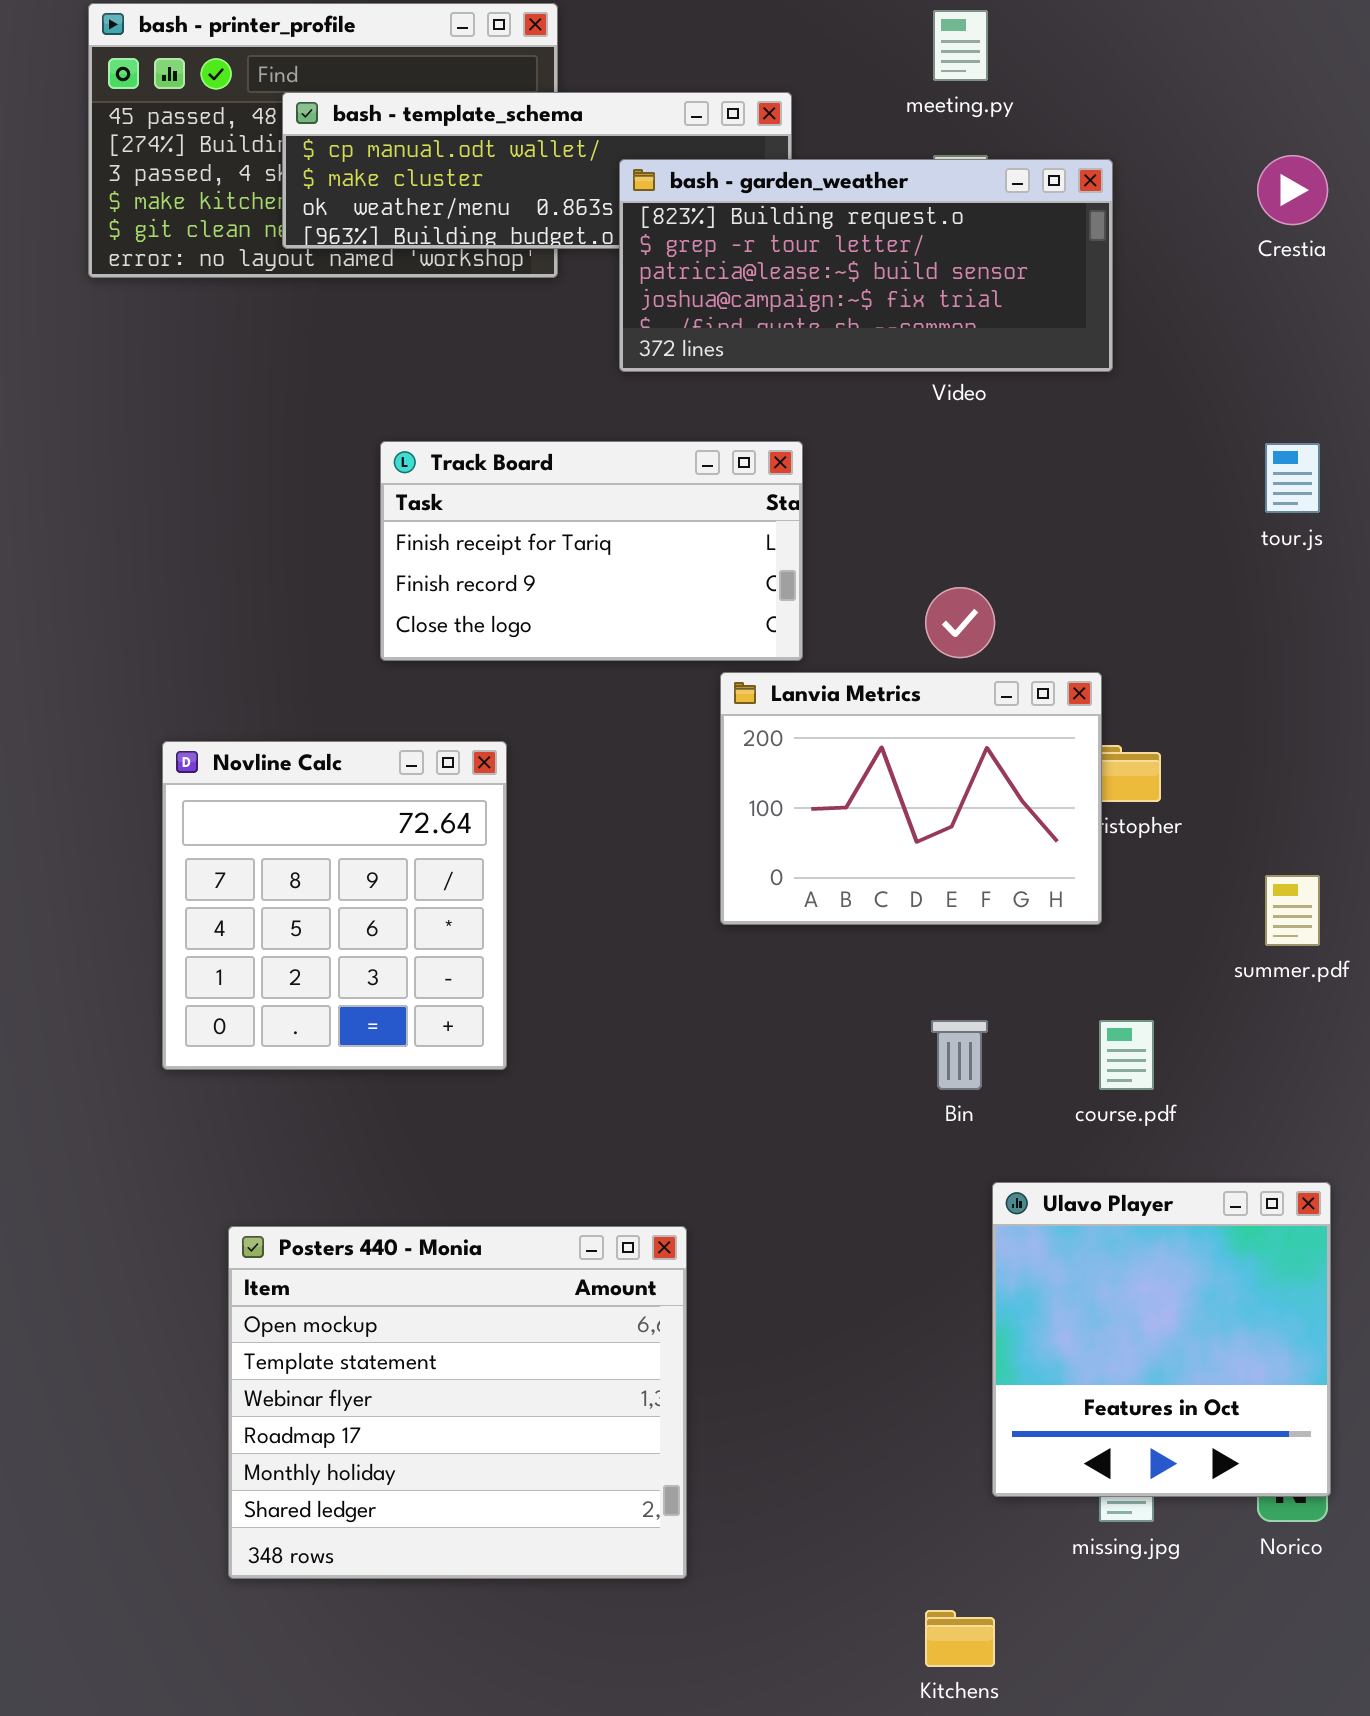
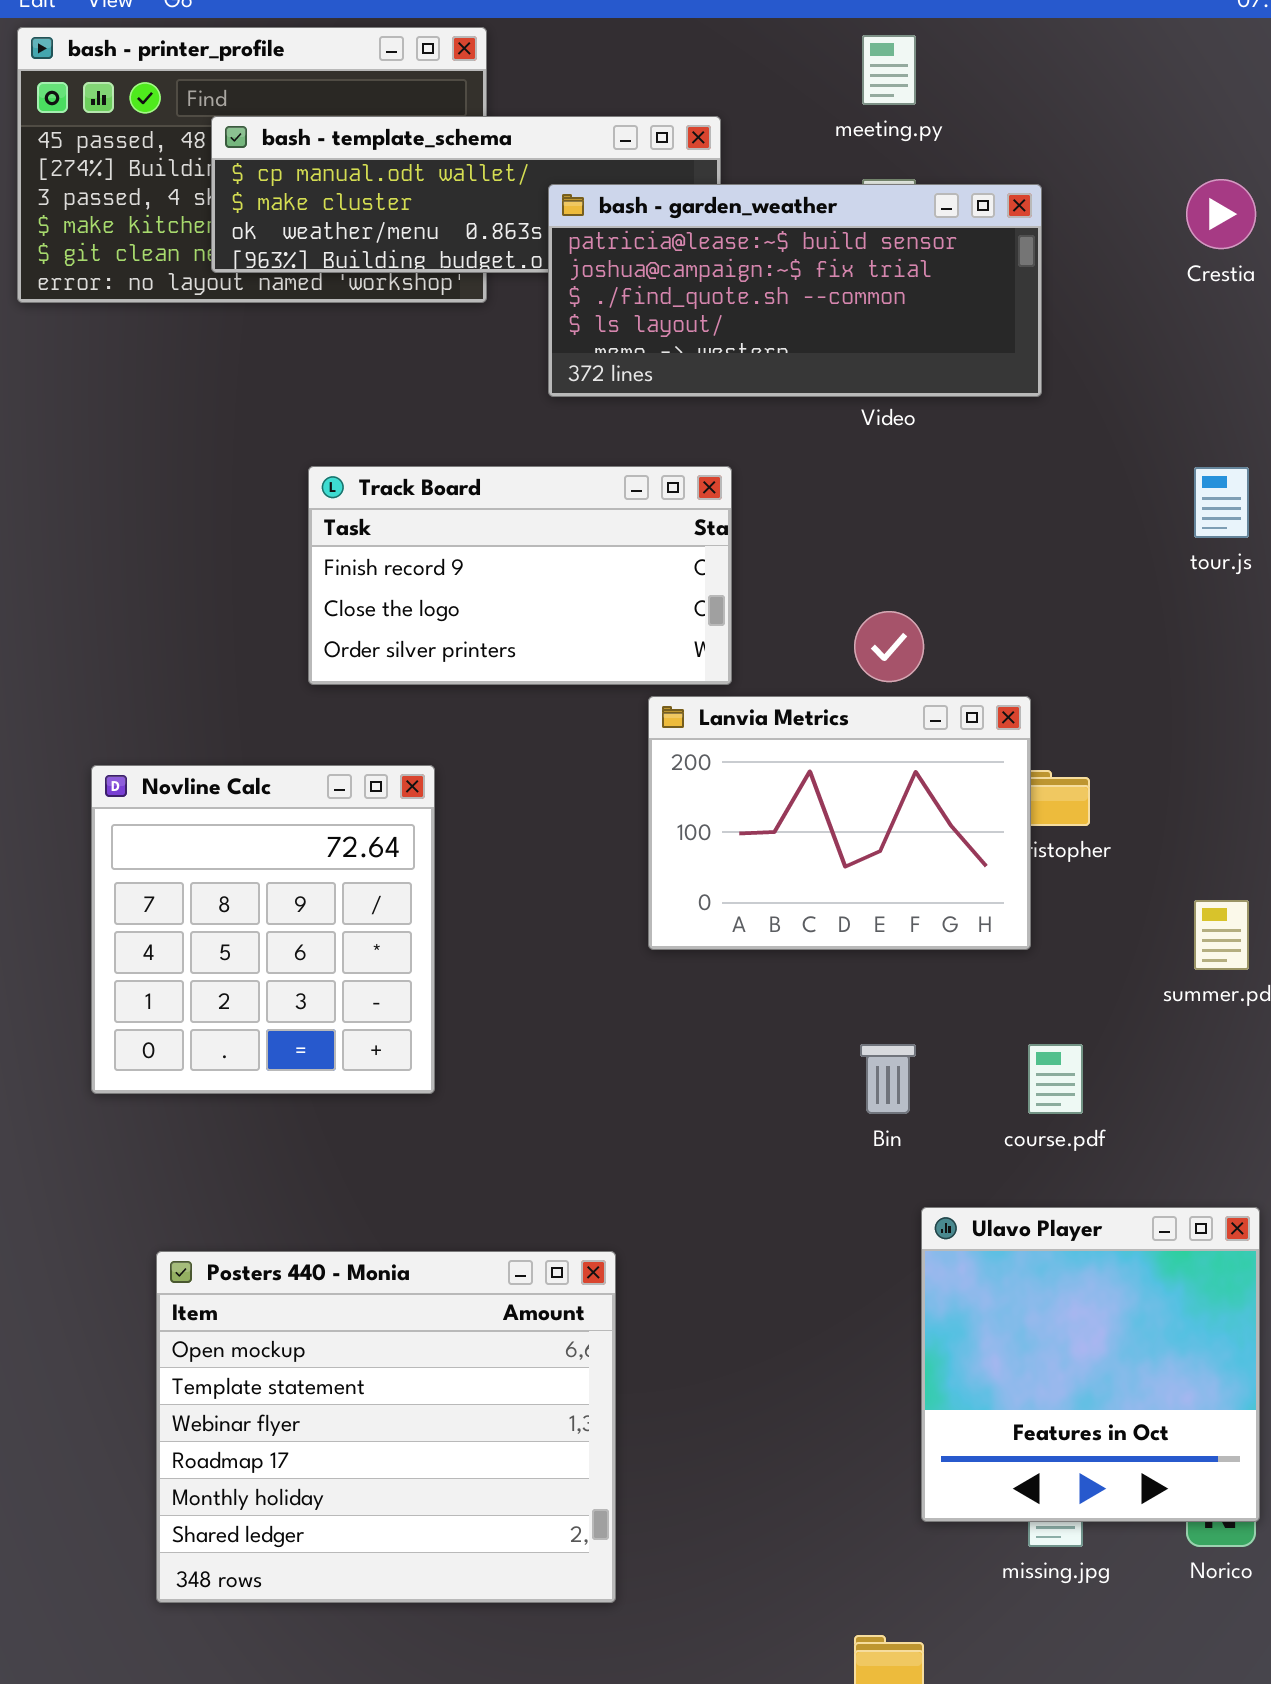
bash - garden_weather: [619,159,1113,372] -> [548,184,1042,397], scrolled down 2 rows
Track Board: [380,441,803,661] -> [308,466,732,685], scrolled down 1 row

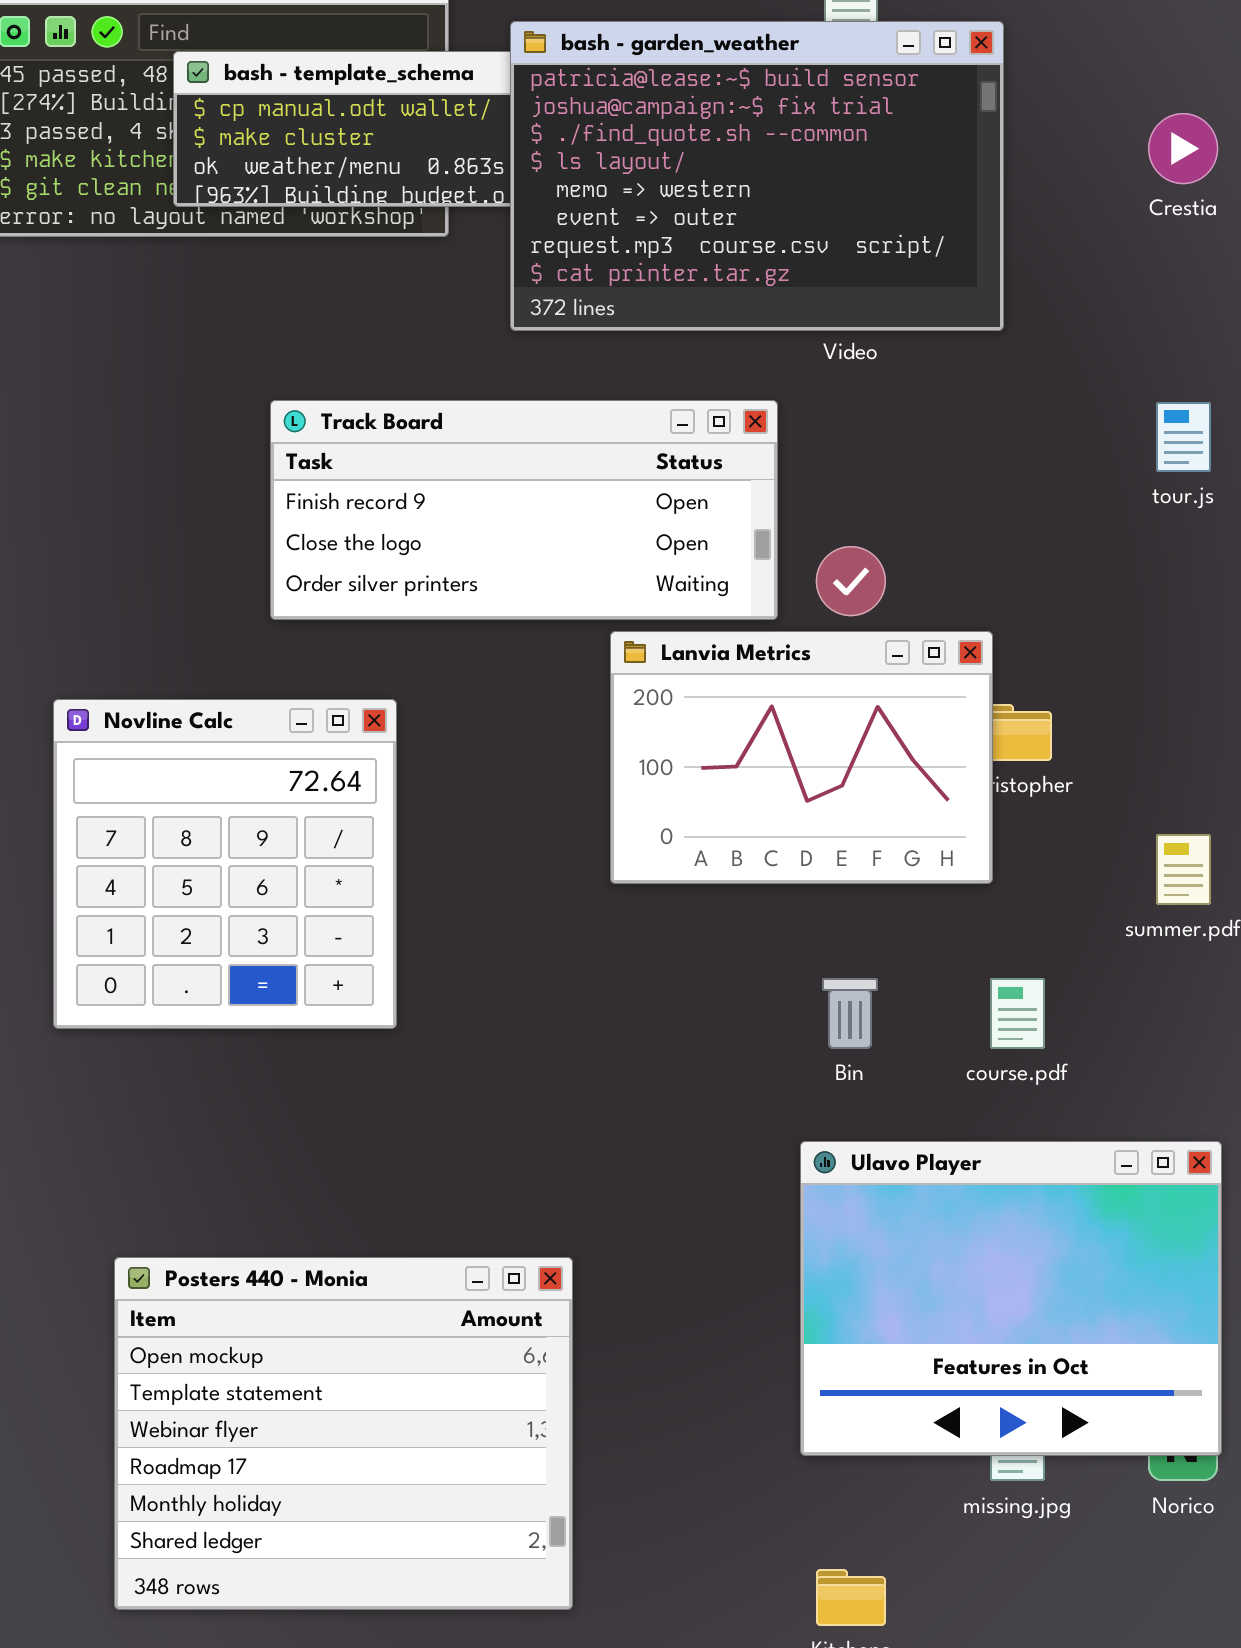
bash - garden_weather: [548,184,1042,397] -> [510,21,1004,331], resized
Track Board: [308,466,732,685] -> [270,400,778,620], resized
Ulavo Player: [921,1207,1260,1522] -> [800,1141,1222,1456], resized
Posters 440 - Monia: [156,1251,616,1603] -> [114,1257,573,1610], moved

